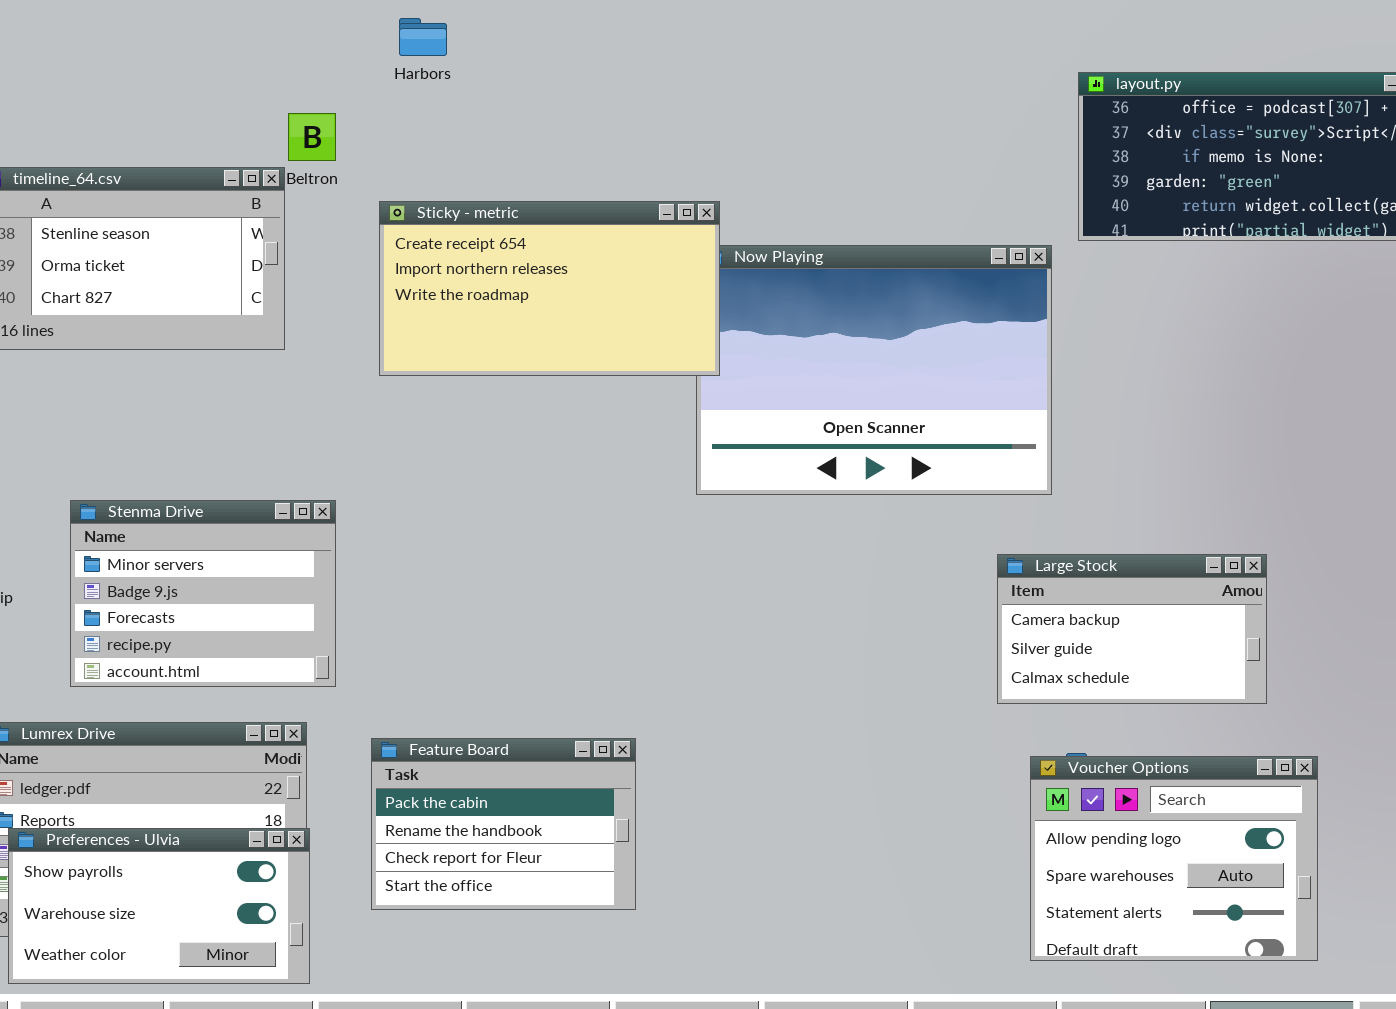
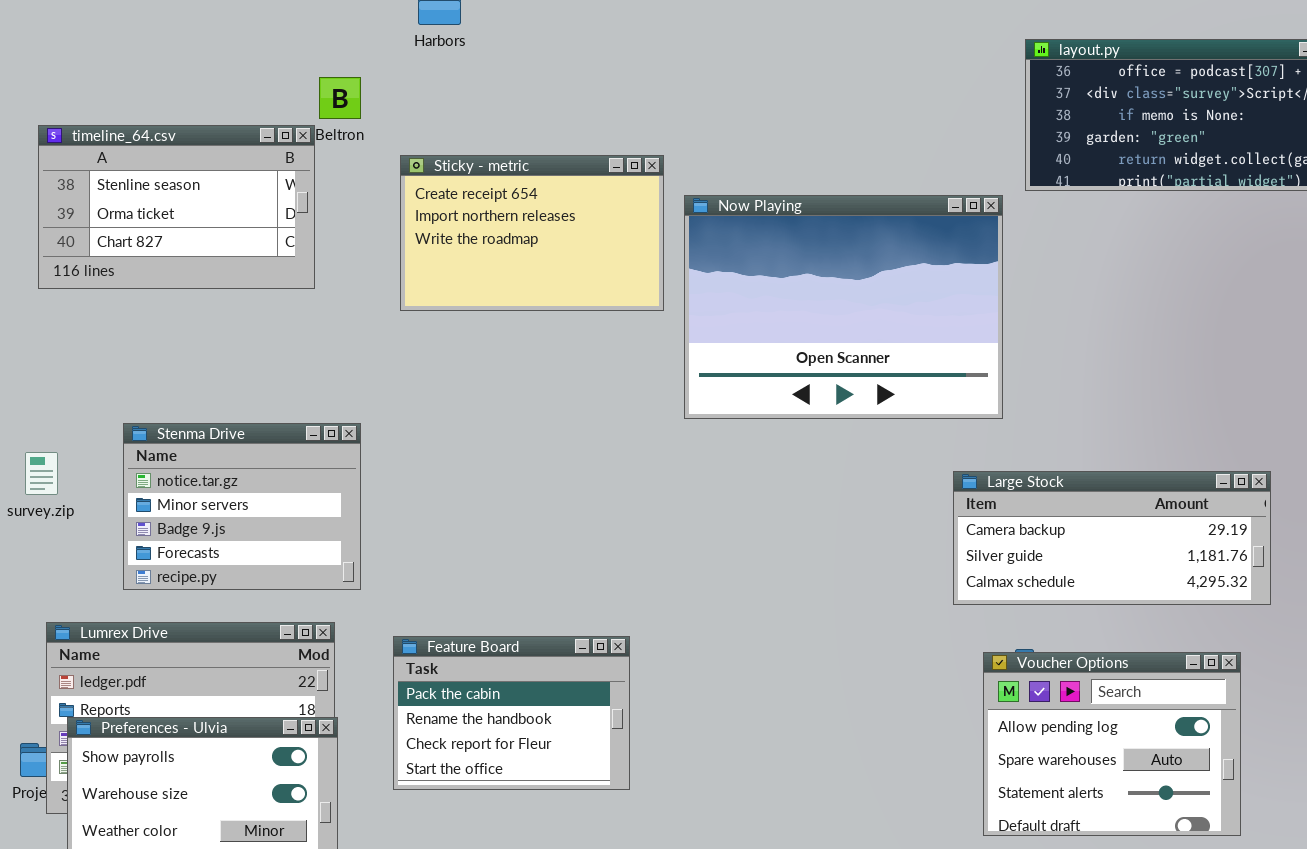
Sticky - metric: [379,201,720,376] -> [400,155,664,311], resized
Stenma Drive: [70,500,336,687] -> [123,423,361,590], scrolled up 1 row
Large Stock: [997,554,1267,704] -> [953,471,1271,605], resized

